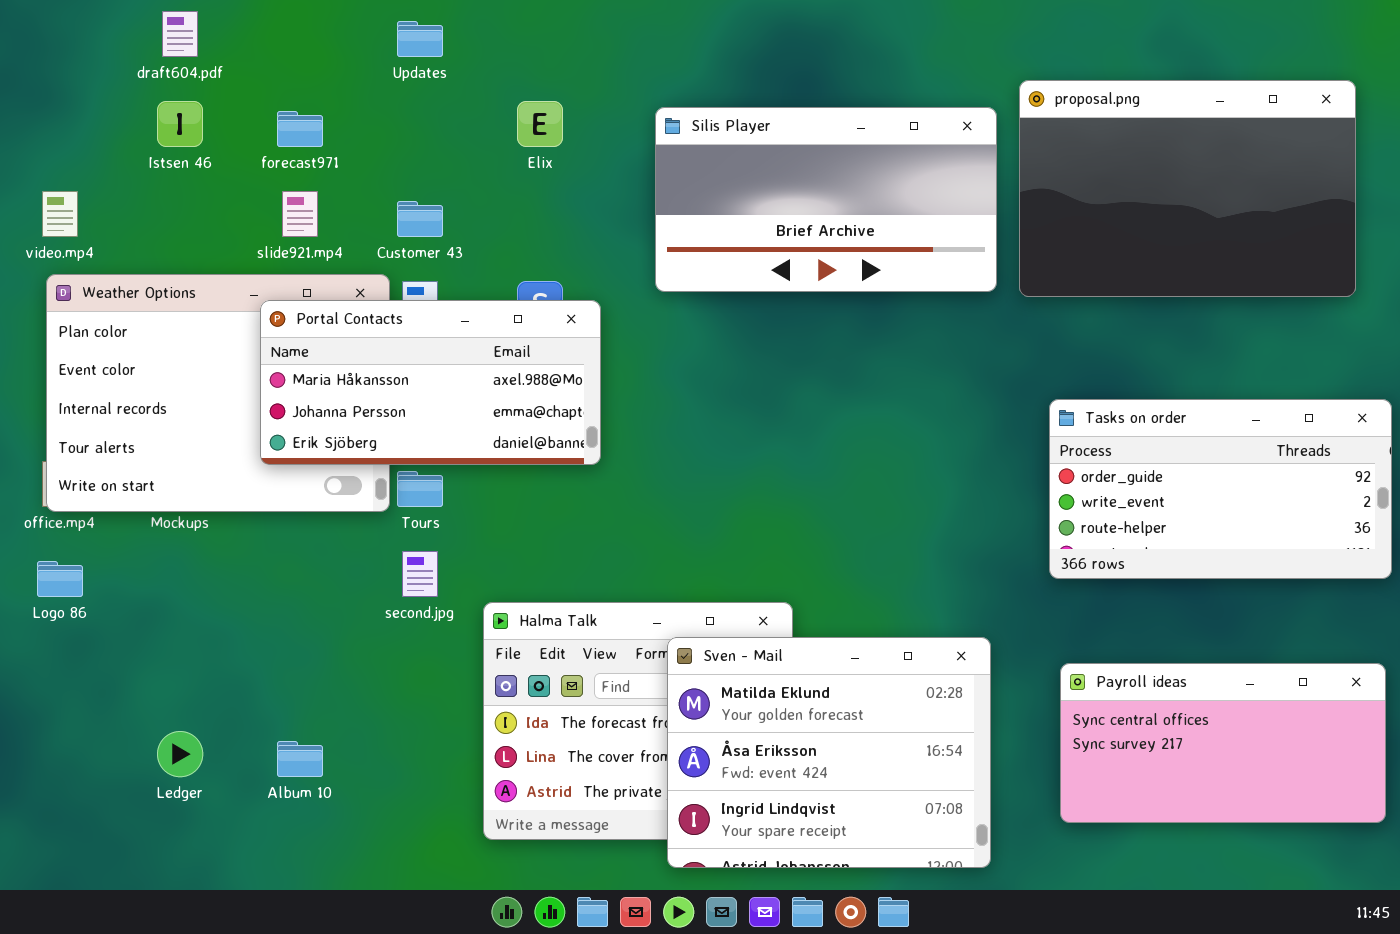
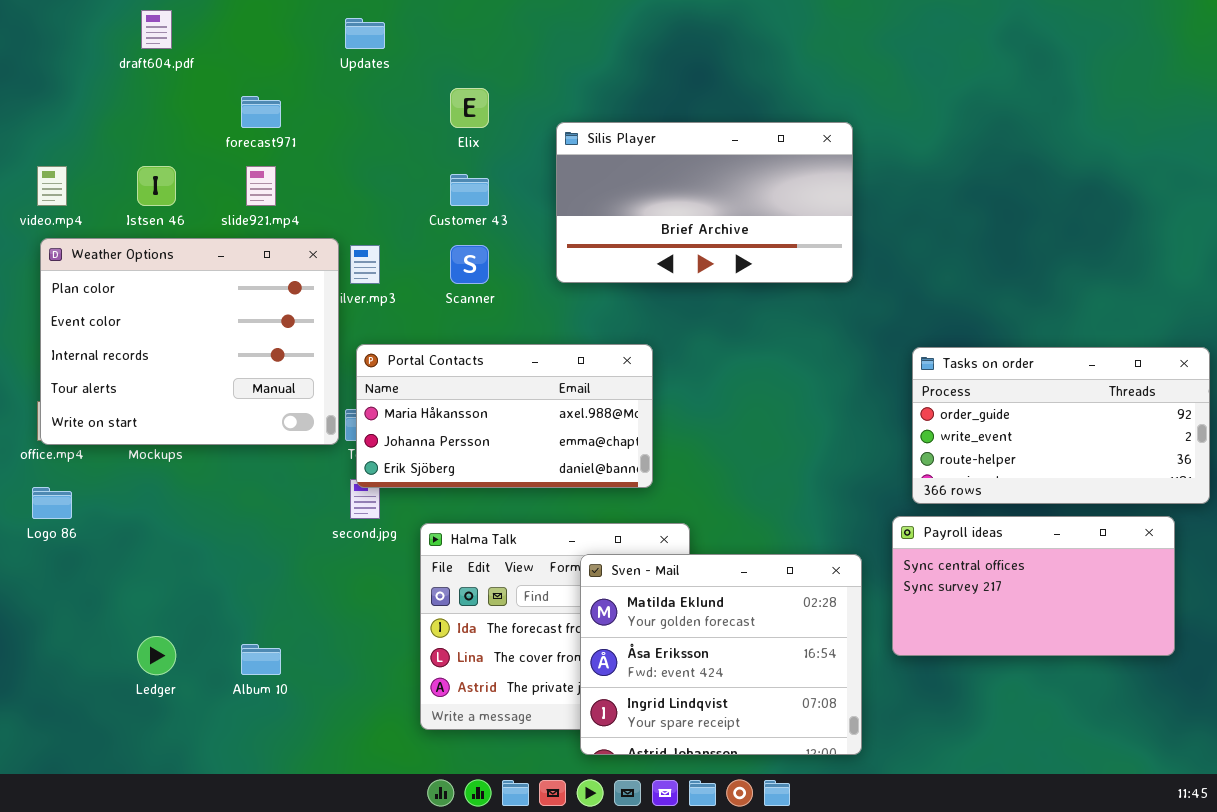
proposal.png: [1019,80,1356,297] -> none, closed
Istsen 46: [157,101,203,147] -> [137,166,176,206], moved
Silis Player: [655,107,997,292] -> [556,122,853,283], moved
Customer 43: [397,201,443,237] -> [450,174,489,206], moved
Portal Contacts: [260,300,601,465] -> [356,344,653,488], moved
Payroll ideas: [1060,663,1386,823] -> [892,516,1175,656], moved

